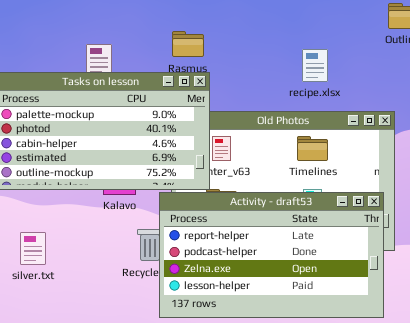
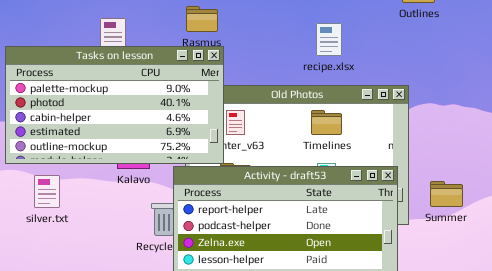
silver.txt: [20,232,46,265] -> [34,175,60,208], moved

